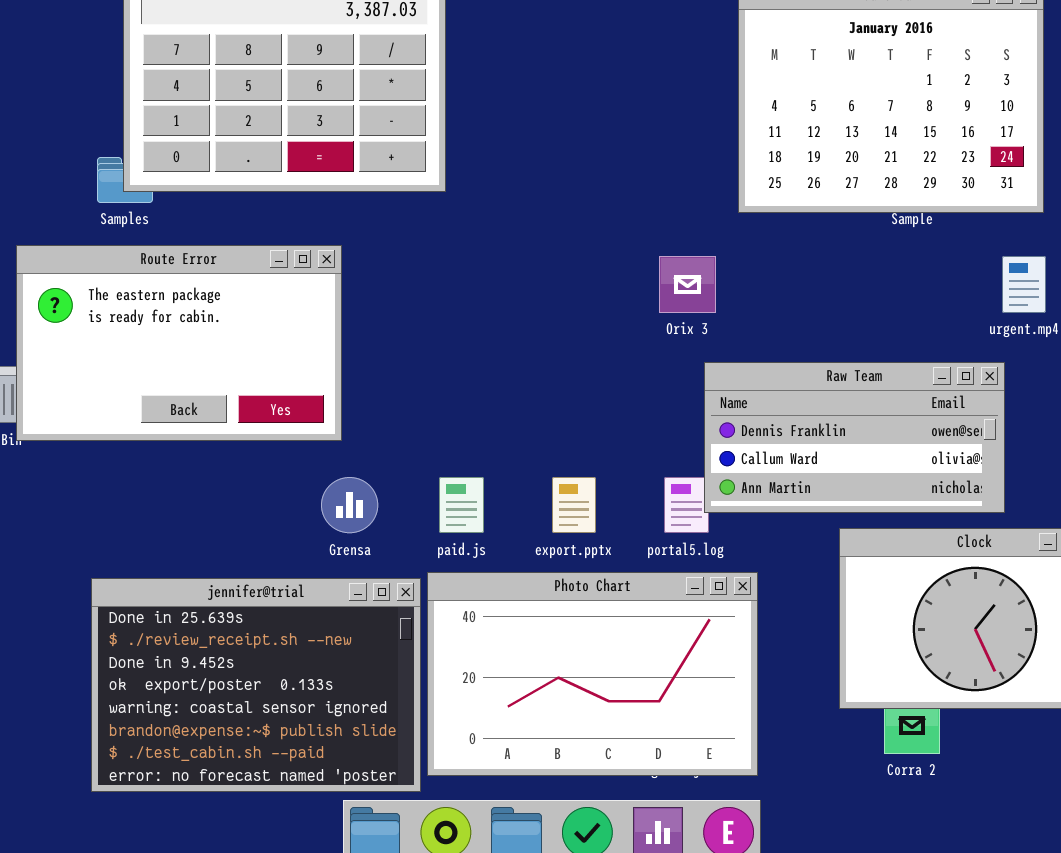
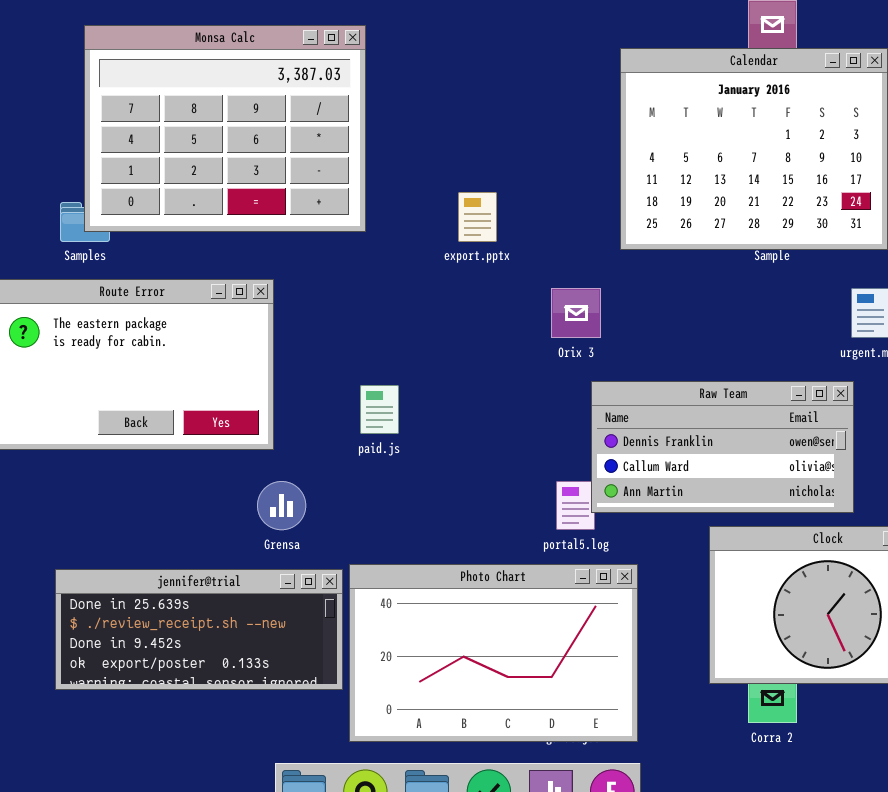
paid.js: [439,477,484,533] -> [360,385,399,434], moved
export.pptx: [552,477,596,533] -> [458,192,497,242], moved
jennifer@trial: [91,578,421,792] -> [55,569,343,690], resized

